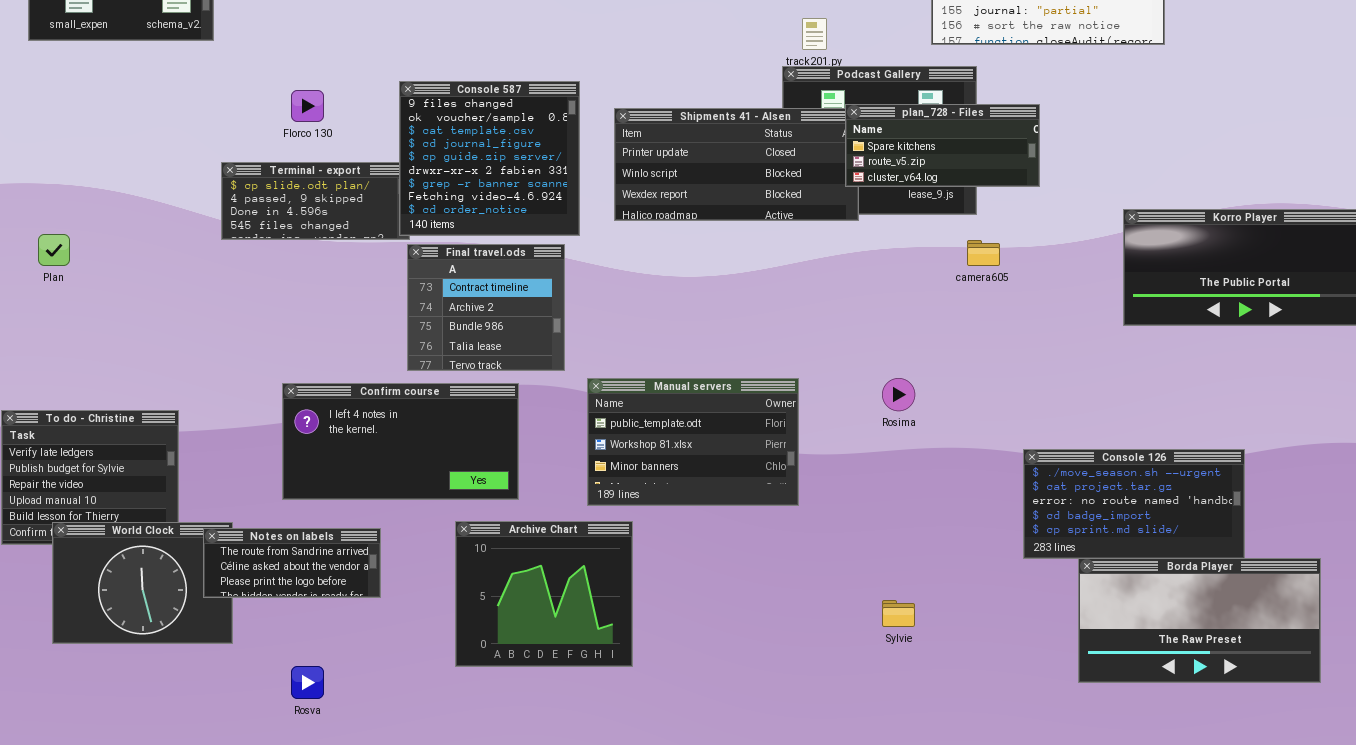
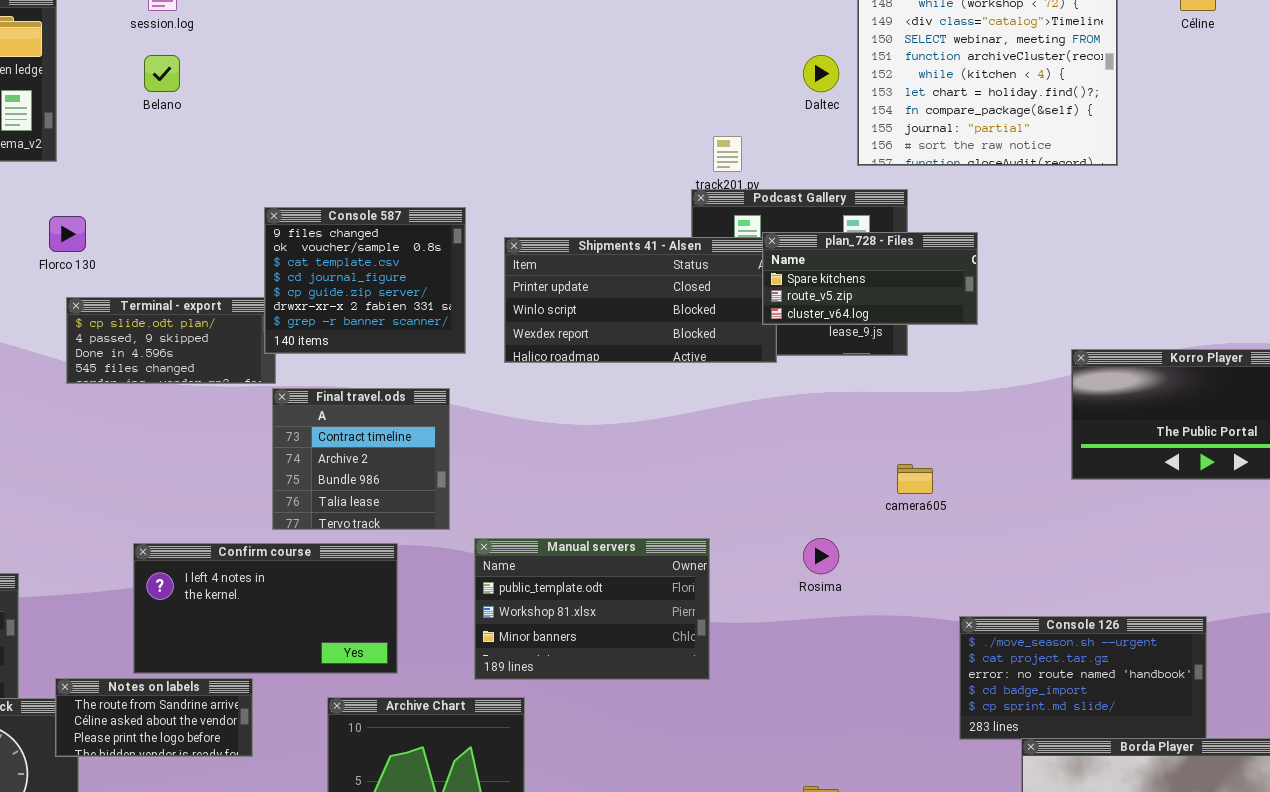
Console 587: [399,81,580,236] -> [264,207,466,354], resized
Florco 130: [291,90,324,122] -> [49,216,86,252], moved
camera605: [967,240,1000,266] -> [897,464,933,494], moved
Notes on labels: [203,528,381,598] -> [55,678,253,757], moved

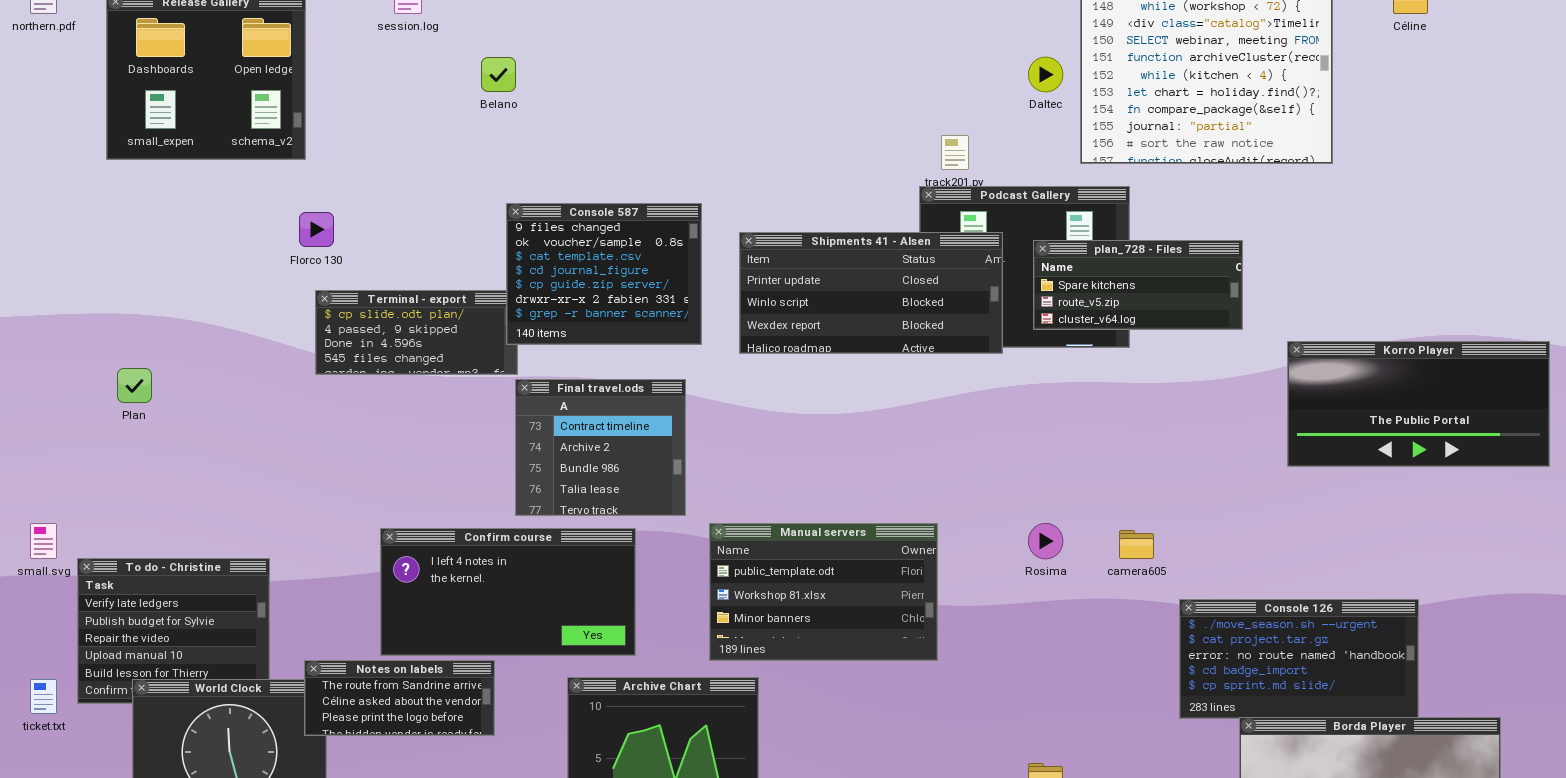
Belano: [144,55,180,92] -> [481,57,516,92], moved
plan_728 - Files: [762,232,978,325] -> [1033,240,1243,330], moved
camera605: [897,464,933,494] -> [1119,530,1154,559], moved

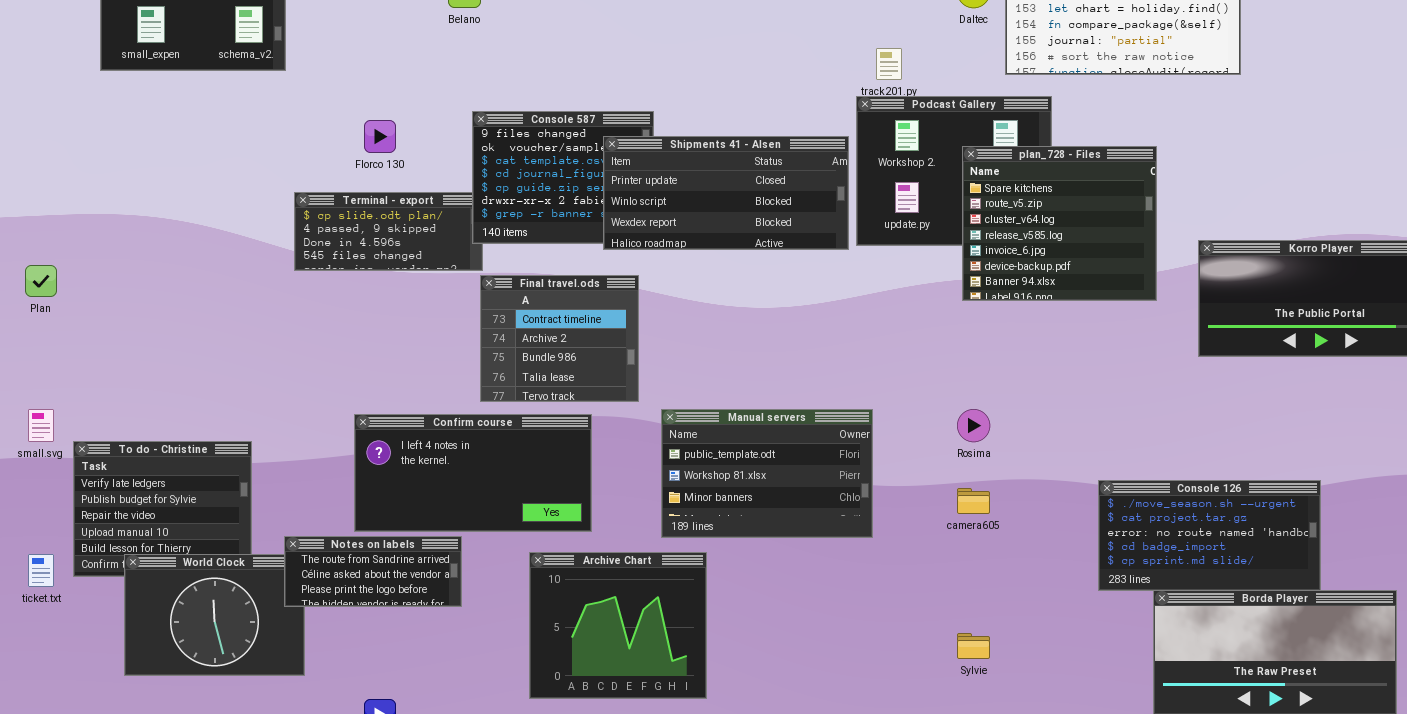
Florco 130: [299,212,334,247] -> [364,120,396,153], moved
Shipments 41 - Alsen: [739,232,1003,354] -> [603,136,849,250], moved
plan_728 - Files: [1033,240,1243,330] -> [962,146,1157,301], resized
Plan: [117,368,152,403] -> [25,265,57,297], moved
camera605: [1119,530,1154,559] -> [957,488,990,514], moved

